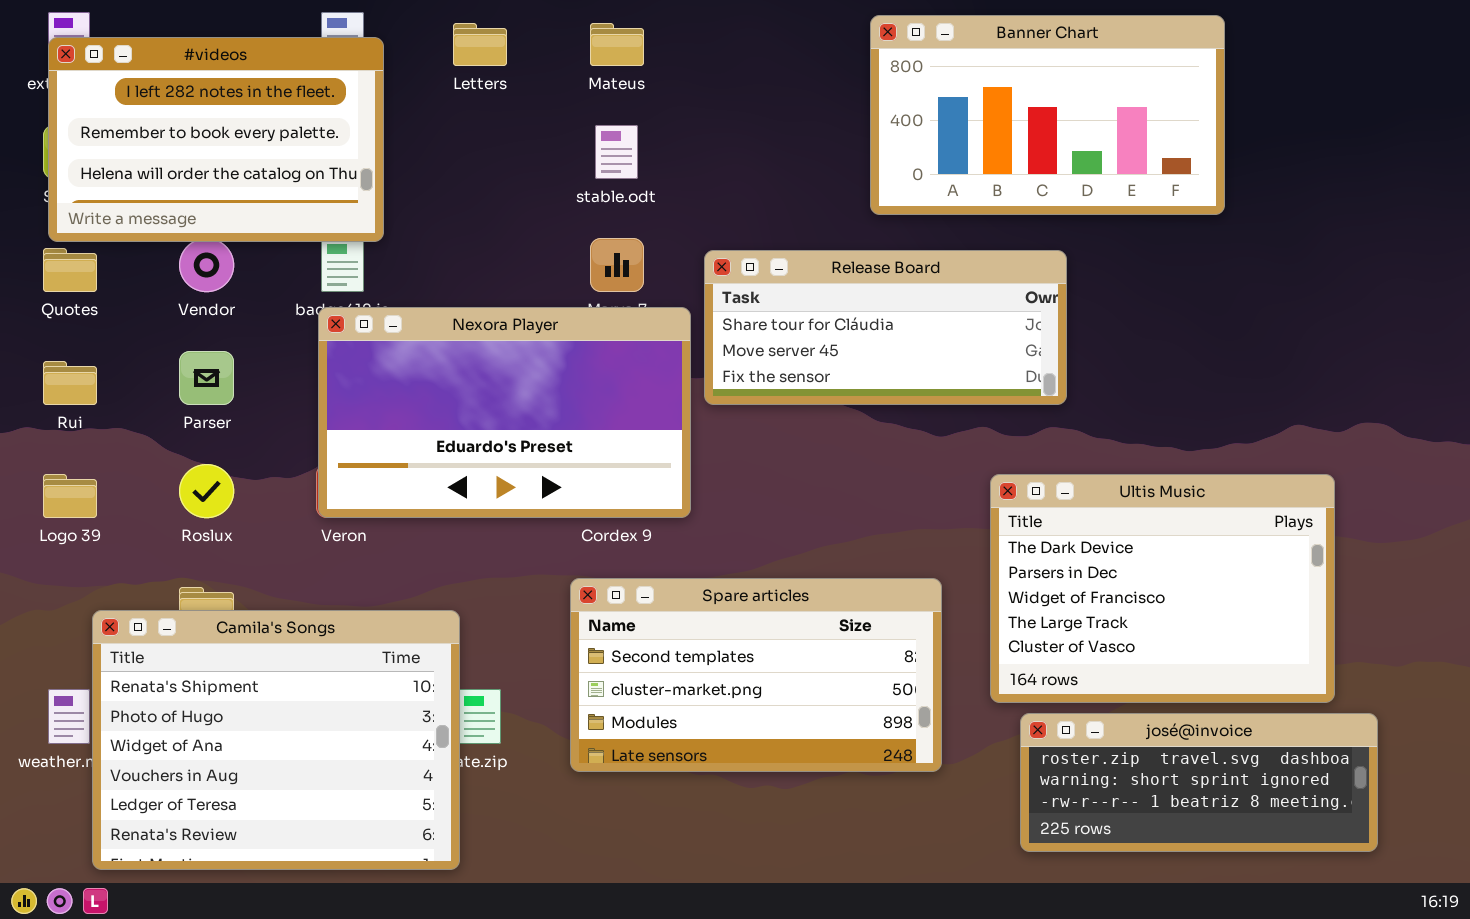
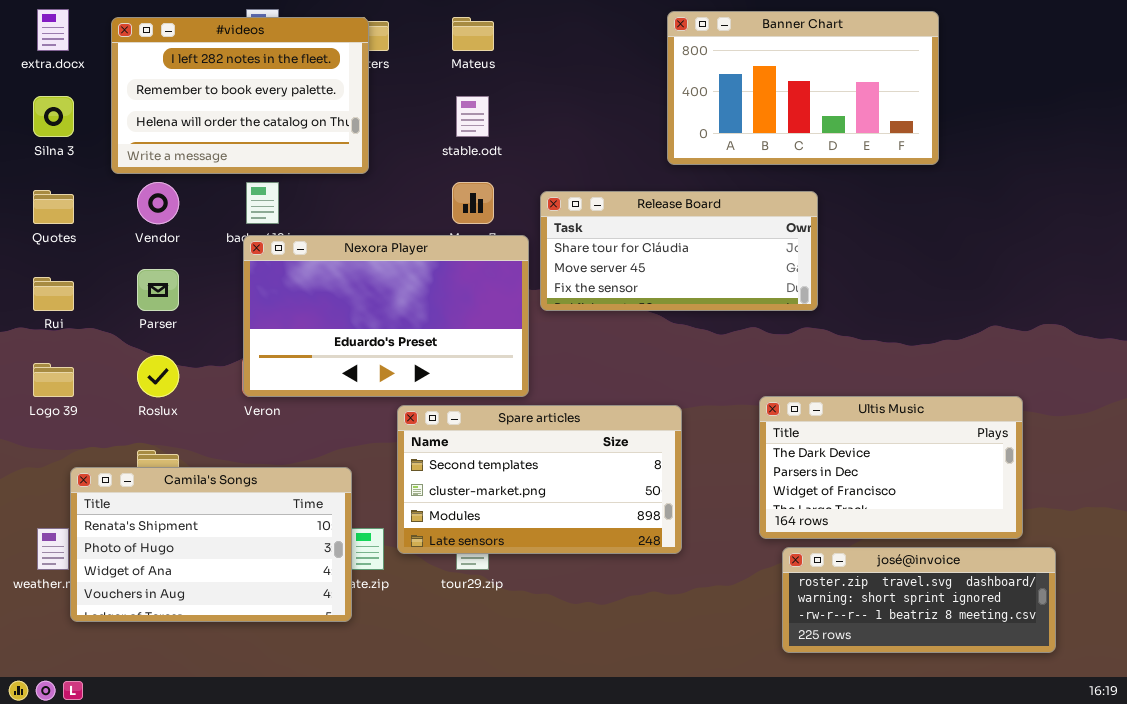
#videos: [48,37,384,242] -> [111,17,369,174], moved
Ultis Music: [990,474,1335,703] -> [759,396,1023,539], resized
Spare articles: [570,578,942,772] -> [397,405,682,554], moved
Camila's Songs: [92,610,460,870] -> [70,467,352,622], resized

